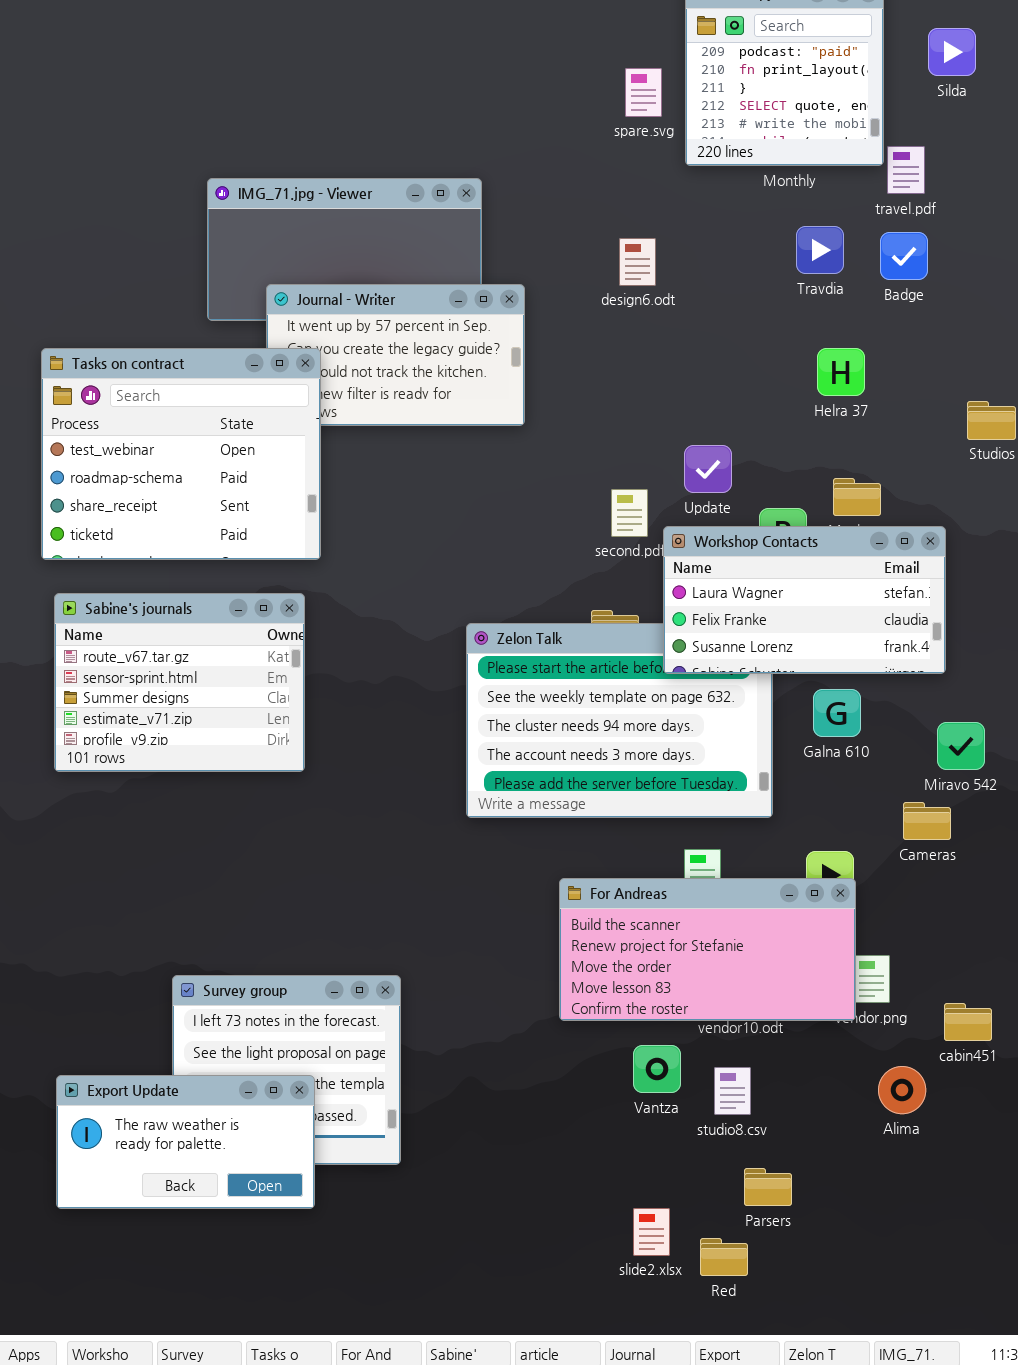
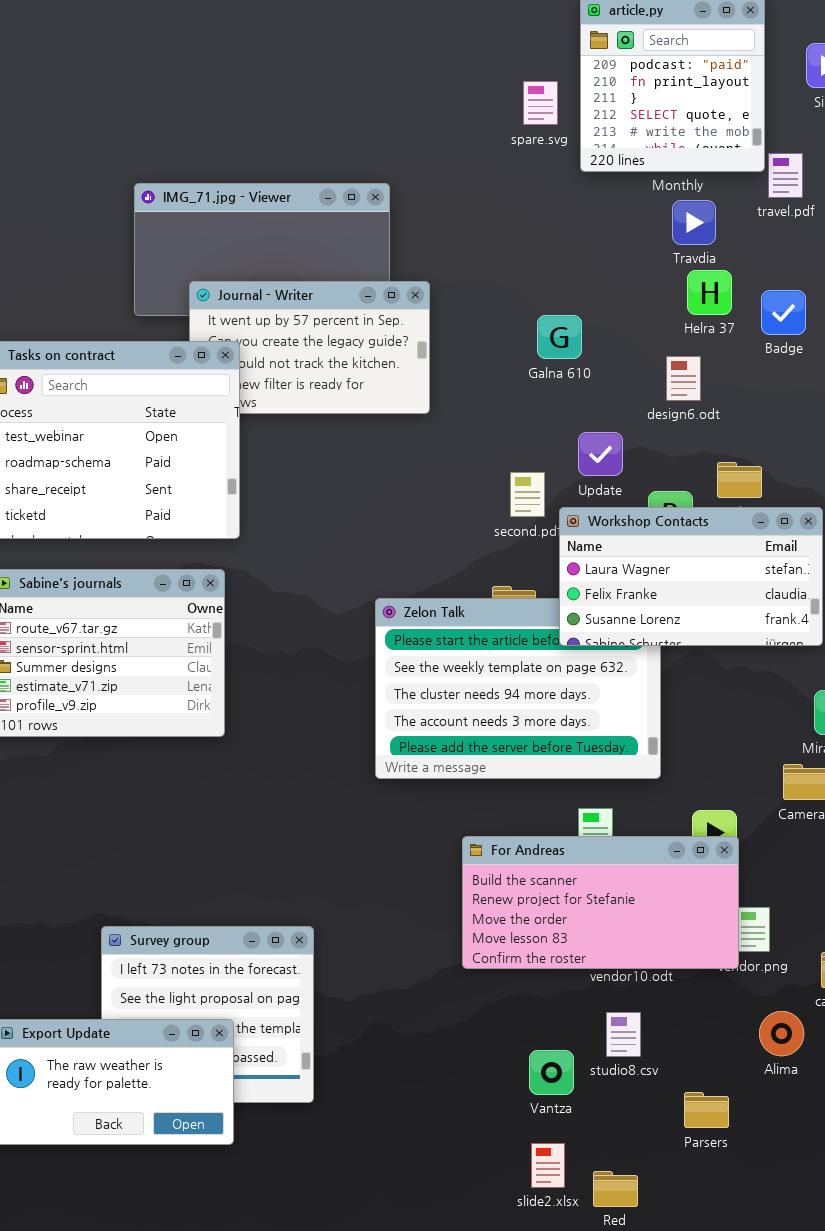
Travdia: [796,226,844,274] -> [672,200,716,245], moved
Badge: [880,232,928,280] -> [761,290,806,335], moved
design6.odt: [619,238,656,286] -> [666,356,701,401], moved
Helra 37: [817,348,865,396] -> [687,270,732,315], moved
Galna 610: [813,689,861,737] -> [537,315,582,359], moved
Vantza: [633,1045,681,1093] -> [529,1050,574,1095], moved
Parsers: [744,1168,792,1206] -> [684,1092,729,1128], moved

